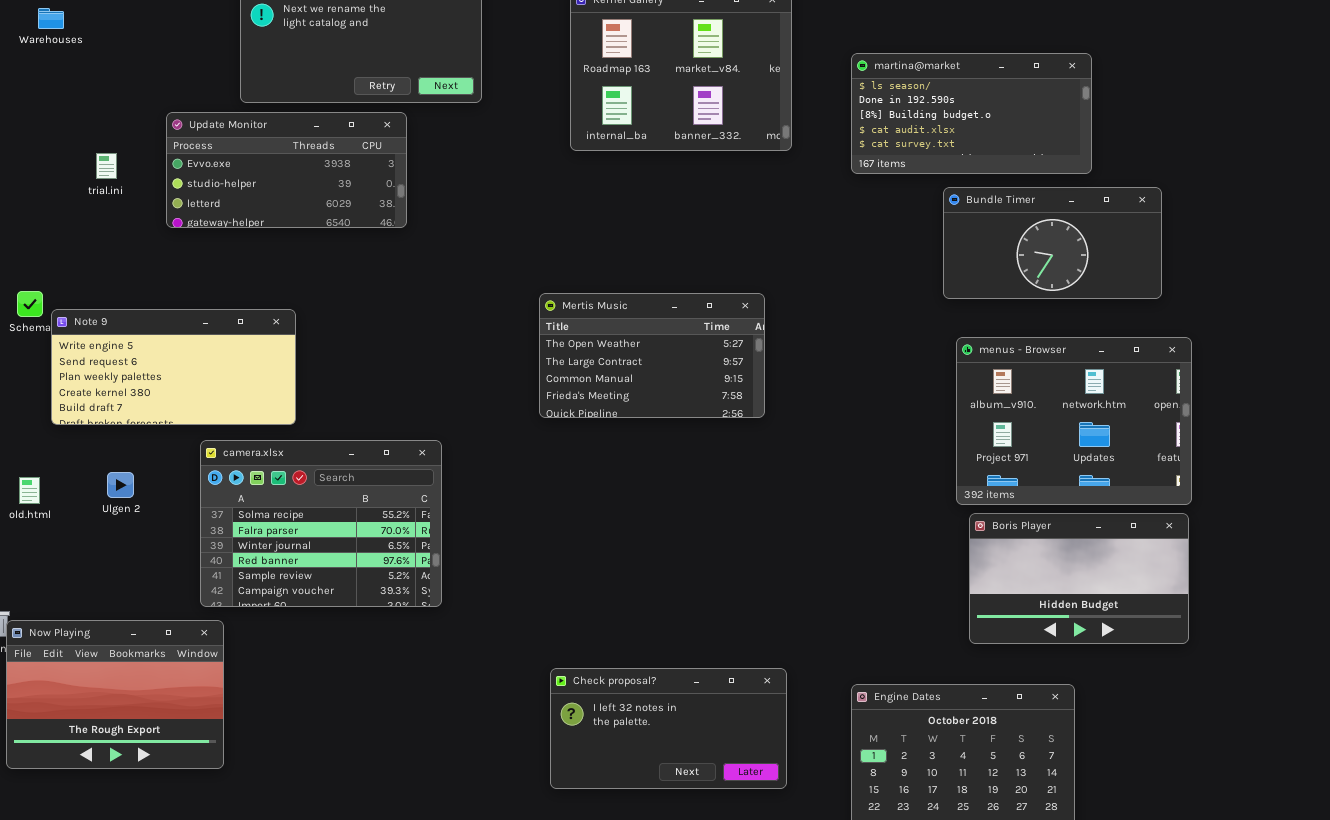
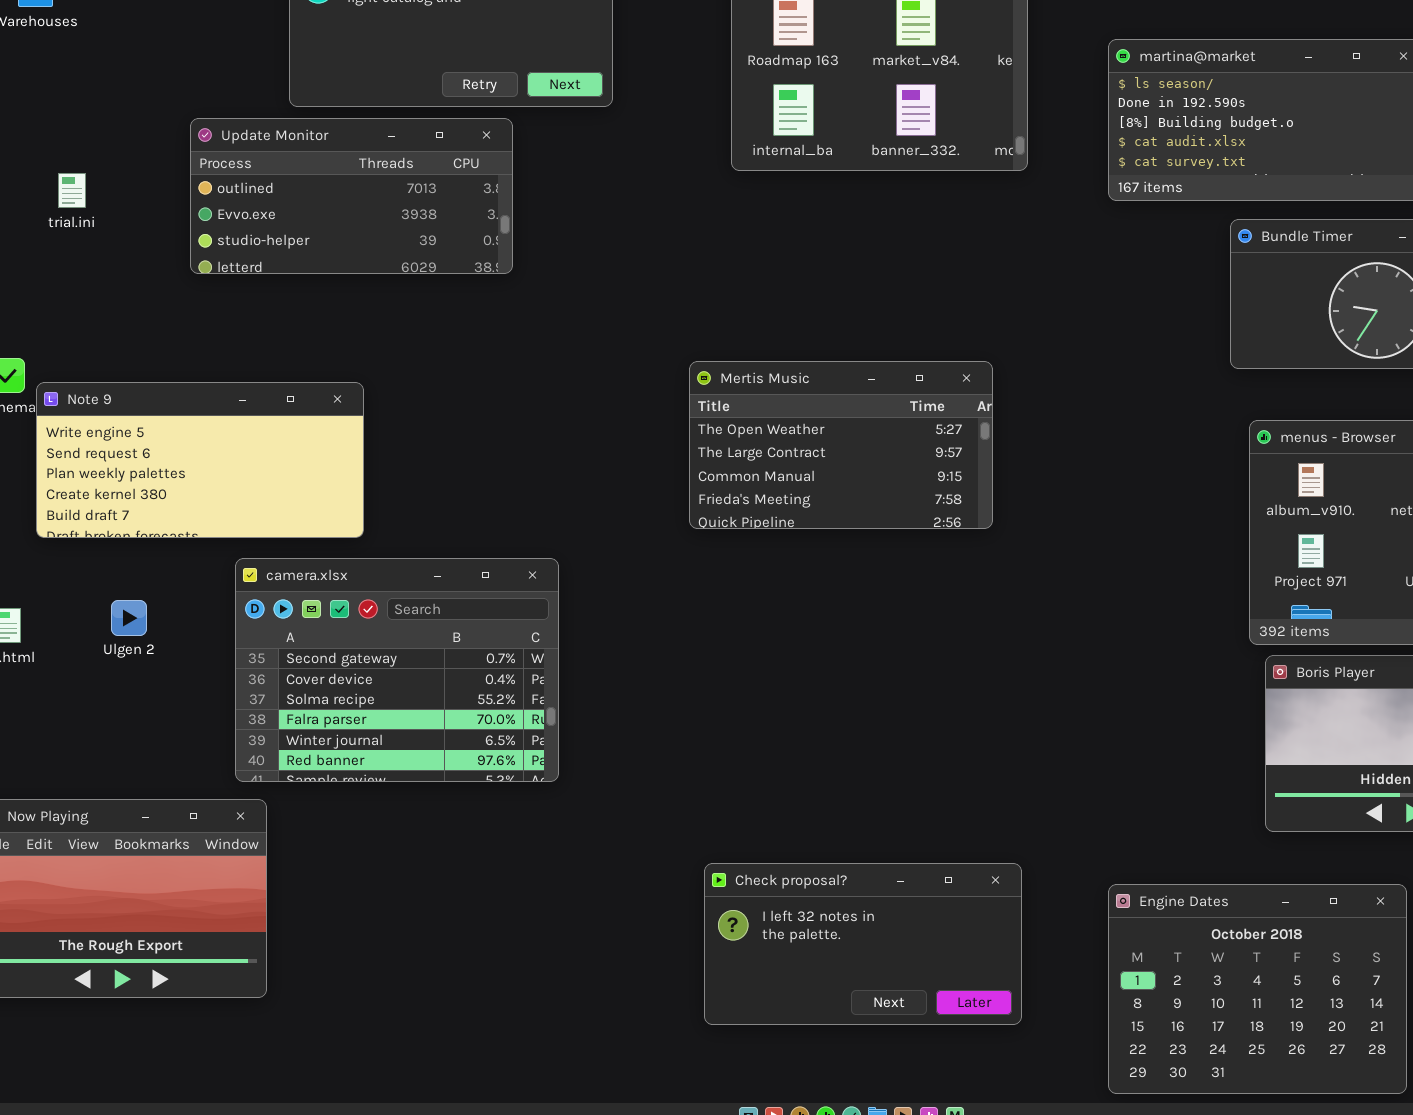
Update Monitor: [166,112,407,228] -> [190,118,513,274], scrolled up 1 row
trial.ini: [96,153,117,179] -> [58,173,86,208], moved
camera.xlsx: [200,440,442,607] -> [235,558,559,782], scrolled up 2 rows

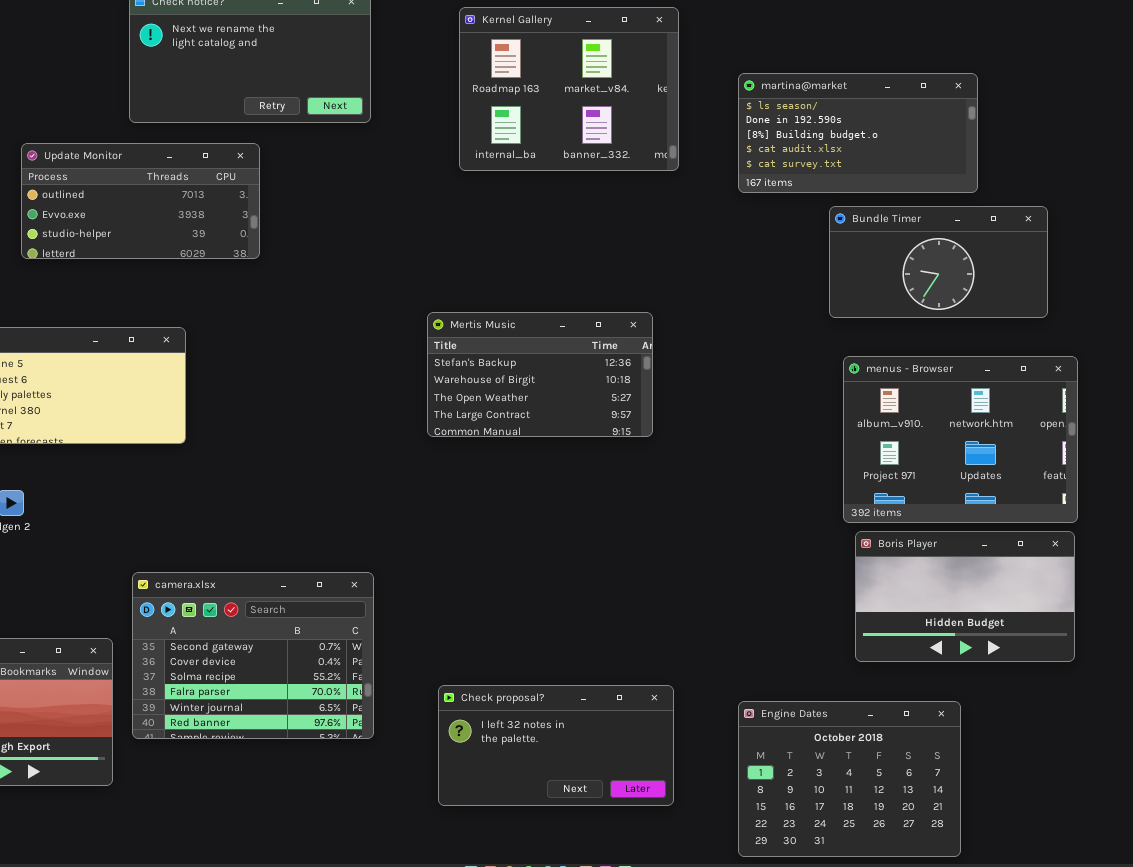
Update Monitor: [190,118,513,274] -> [21,143,260,259], moved
Mertis Music: [689,361,993,529] -> [427,312,653,437], scrolled up 2 rows
camera.xlsx: [235,558,559,782] -> [132,572,374,739], moved

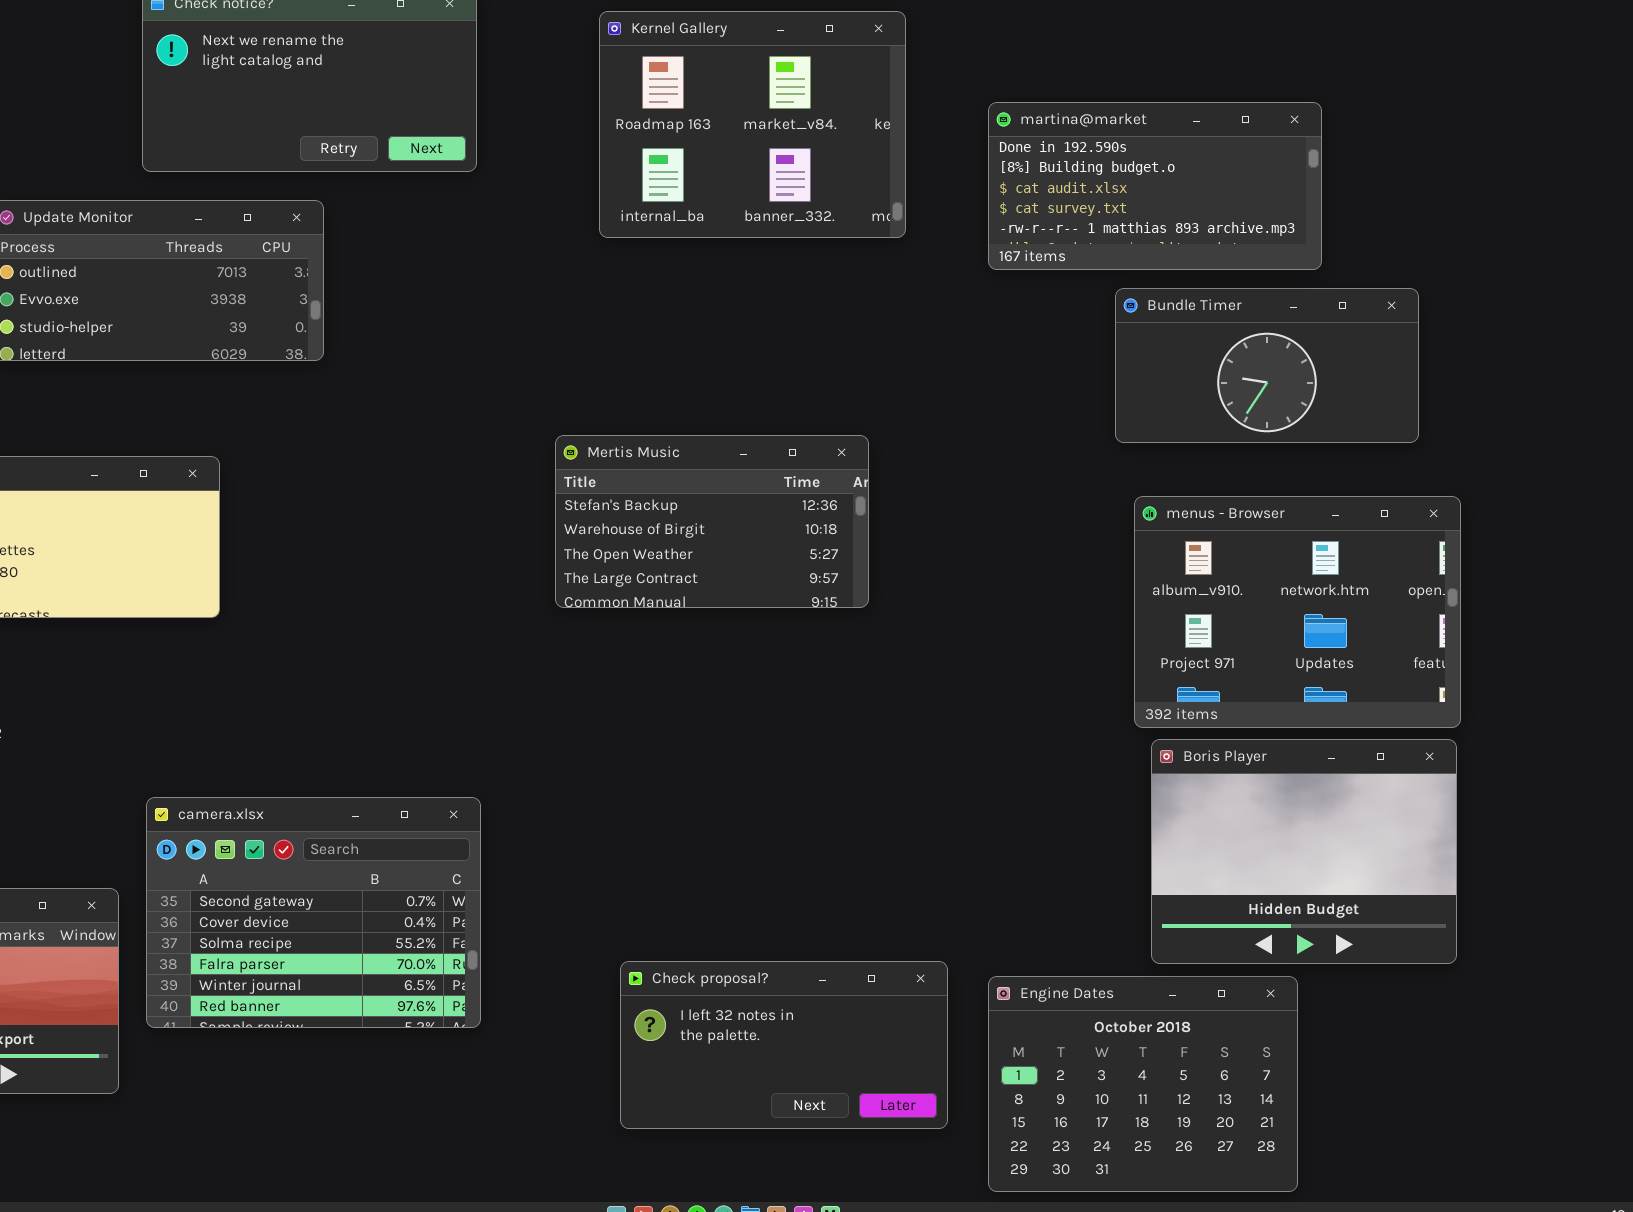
martina@market: [738,73,978,193] -> [988,102,1322,270], scrolled down 1 row
Boris Player: [855,531,1075,662] -> [1151,739,1457,964], resized
Check proposal?: [438,685,674,806] -> [620,961,948,1129], moved

